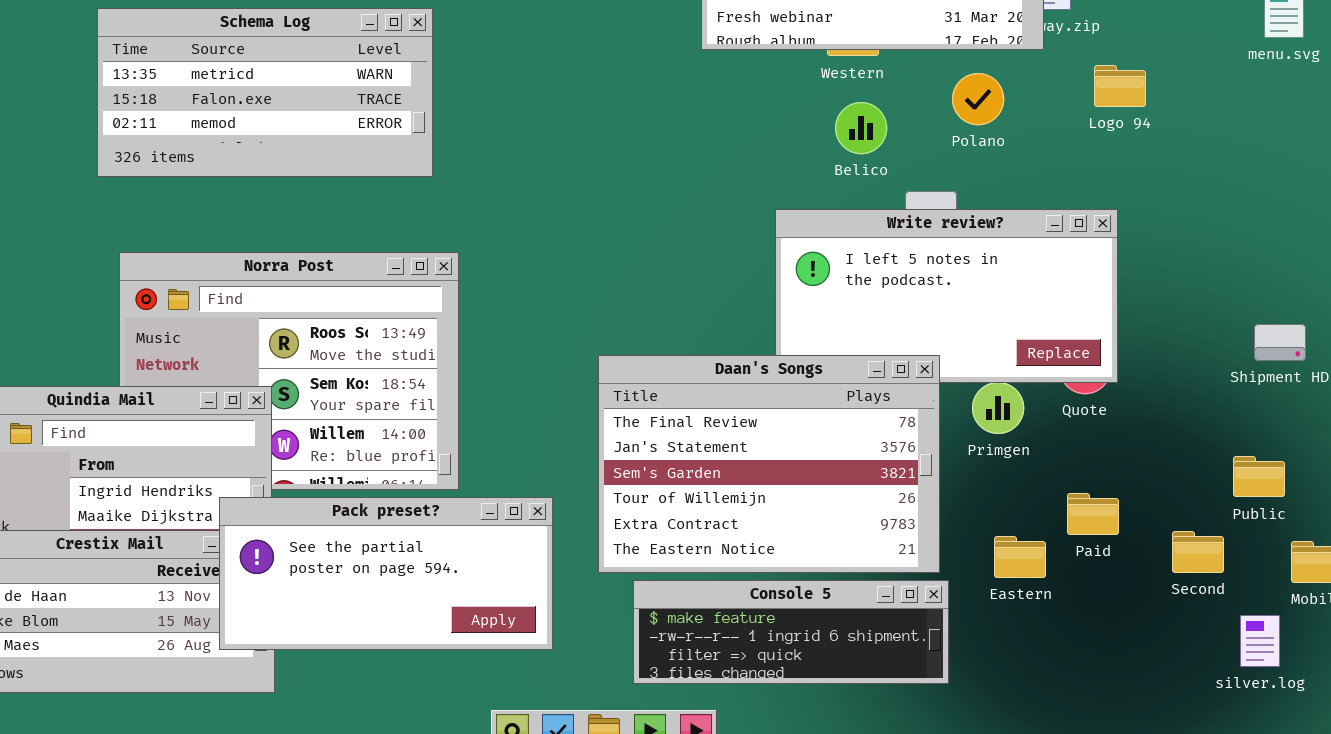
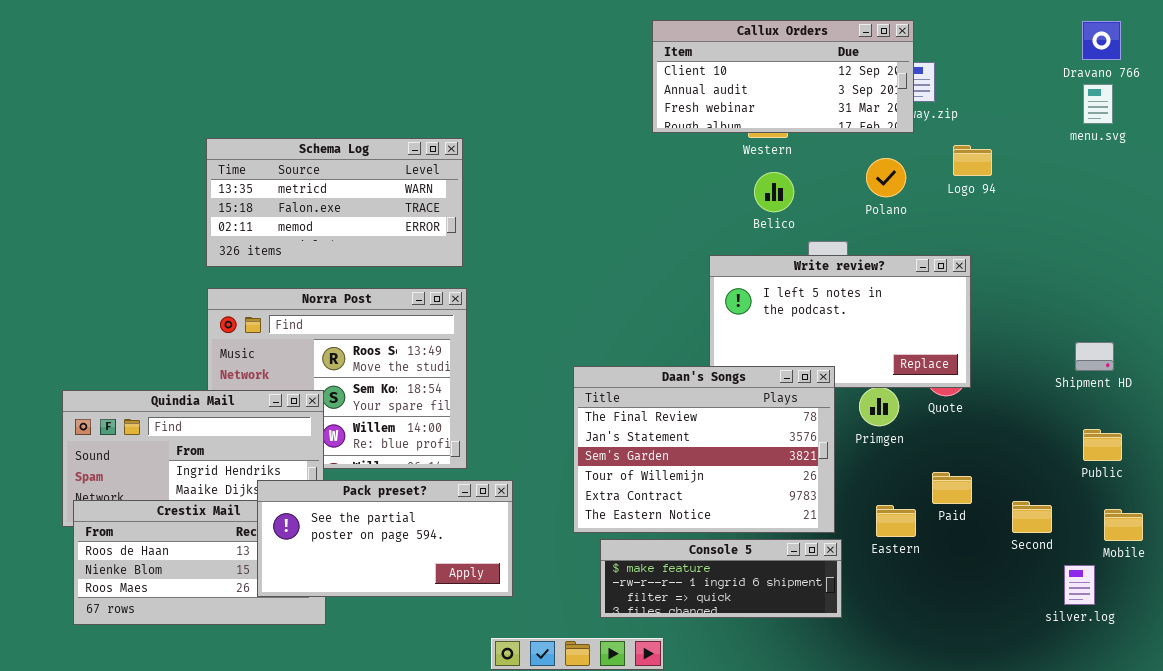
Schema Log: [97,8,433,177] -> [206,138,463,267], moved
Polano: [952,73,1004,125] -> [866,158,906,197], moved
Public: [1233,456,1285,497] -> [1083,429,1122,461], moved
Pack preset?: [219,497,553,650] -> [257,480,513,597], moved

